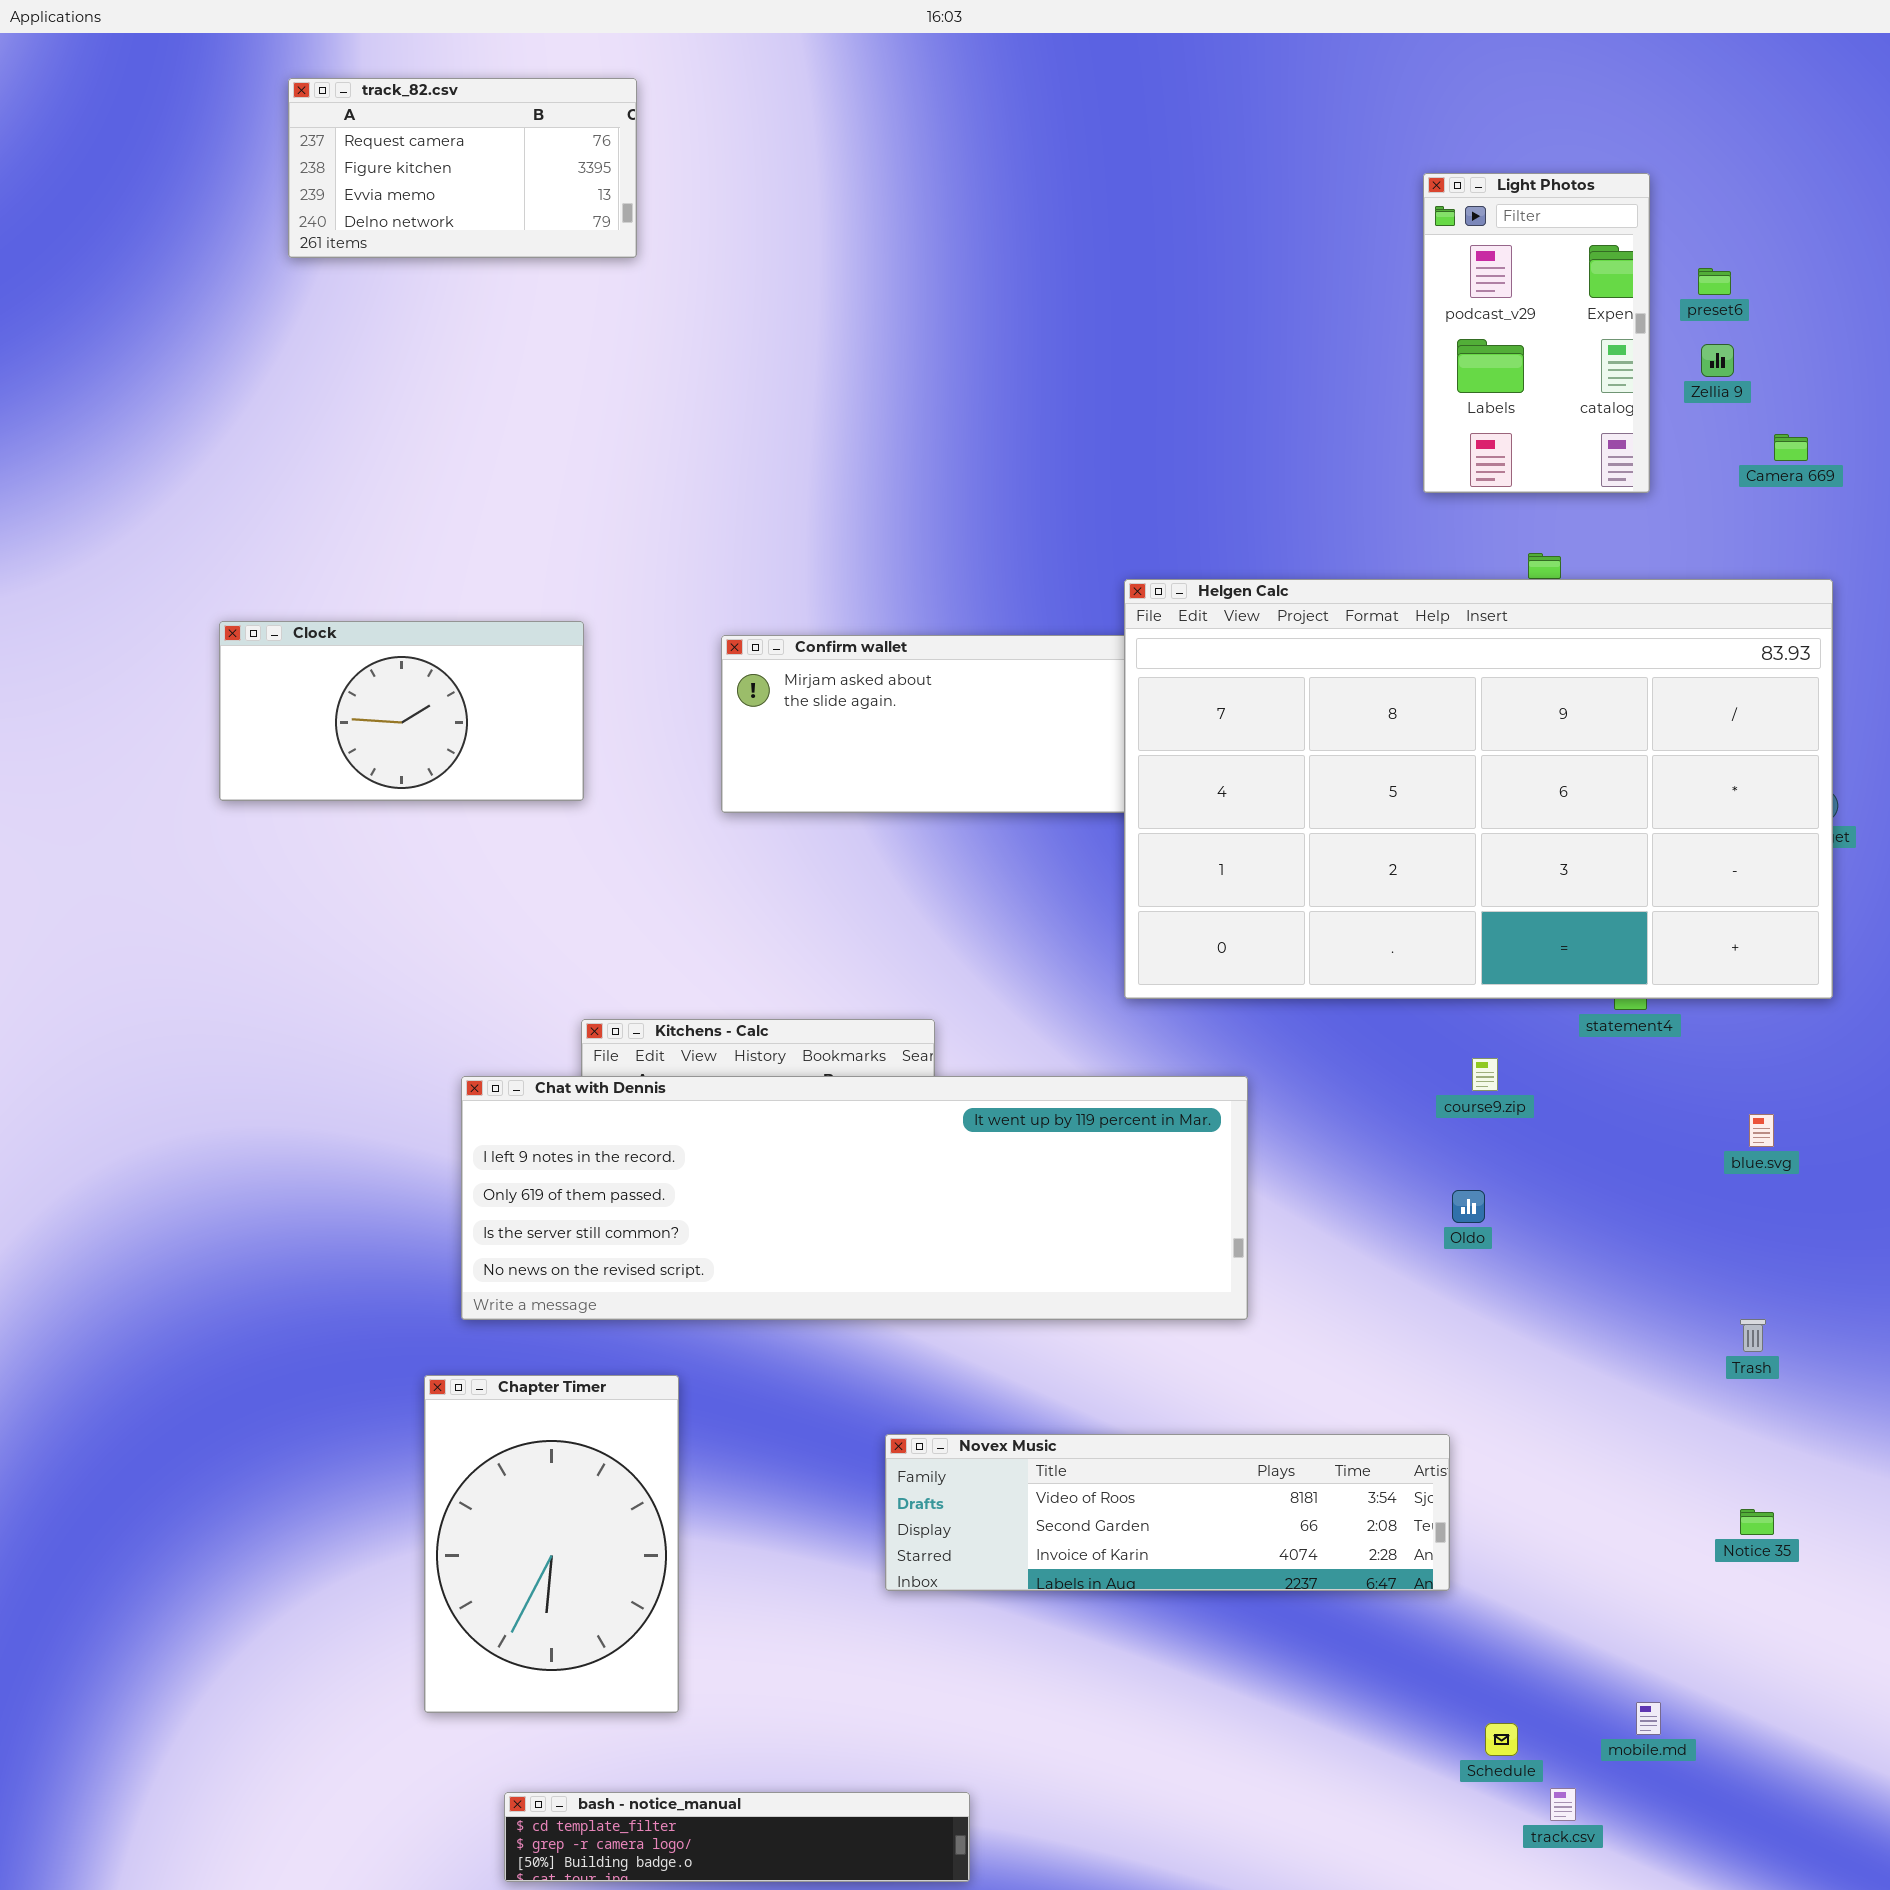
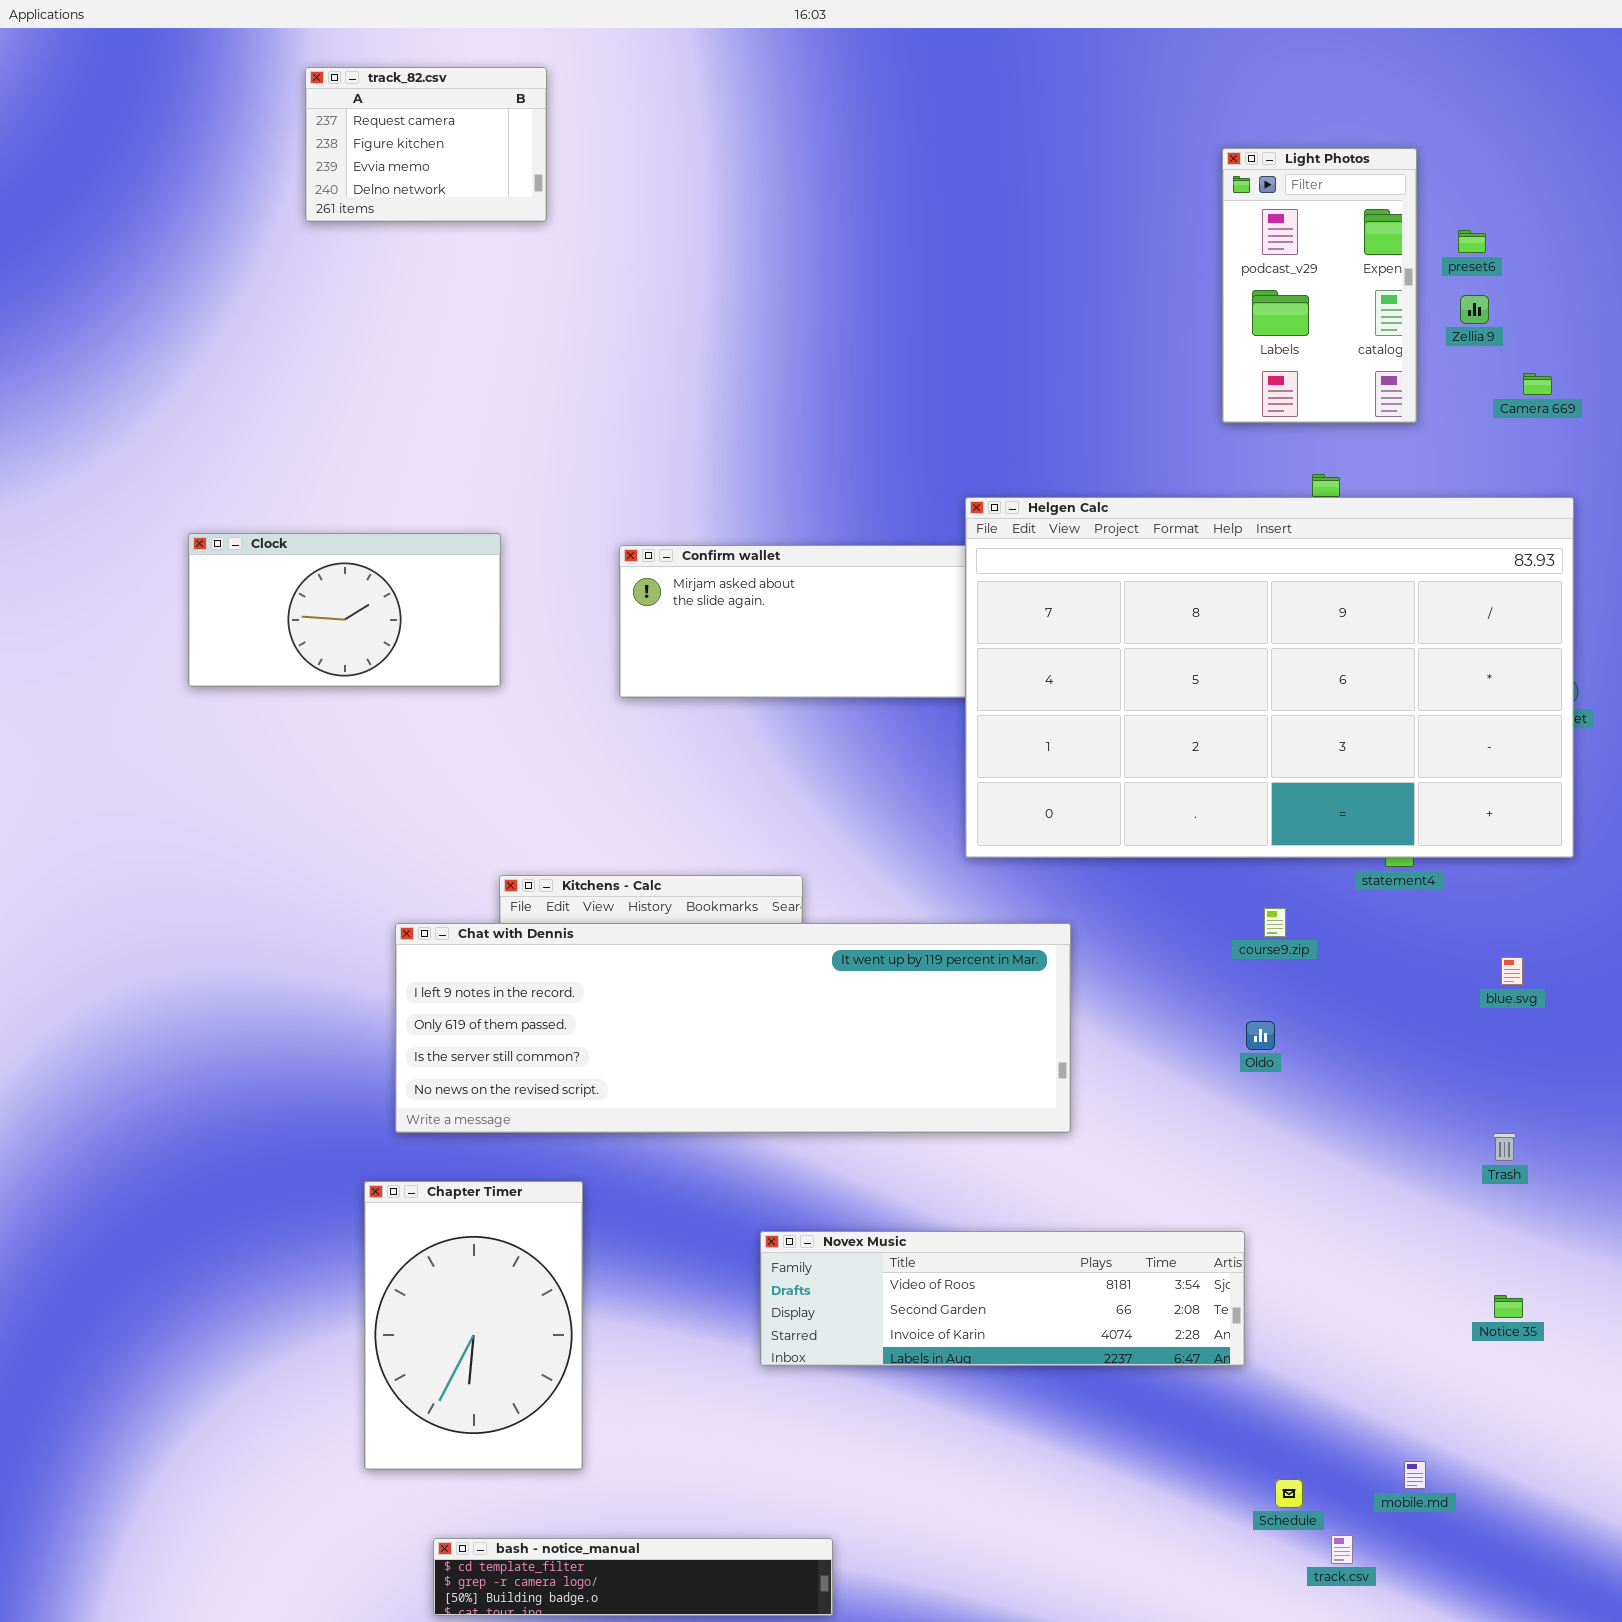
track_82.csv: [288,78,637,258] -> [305,67,547,222], resized

